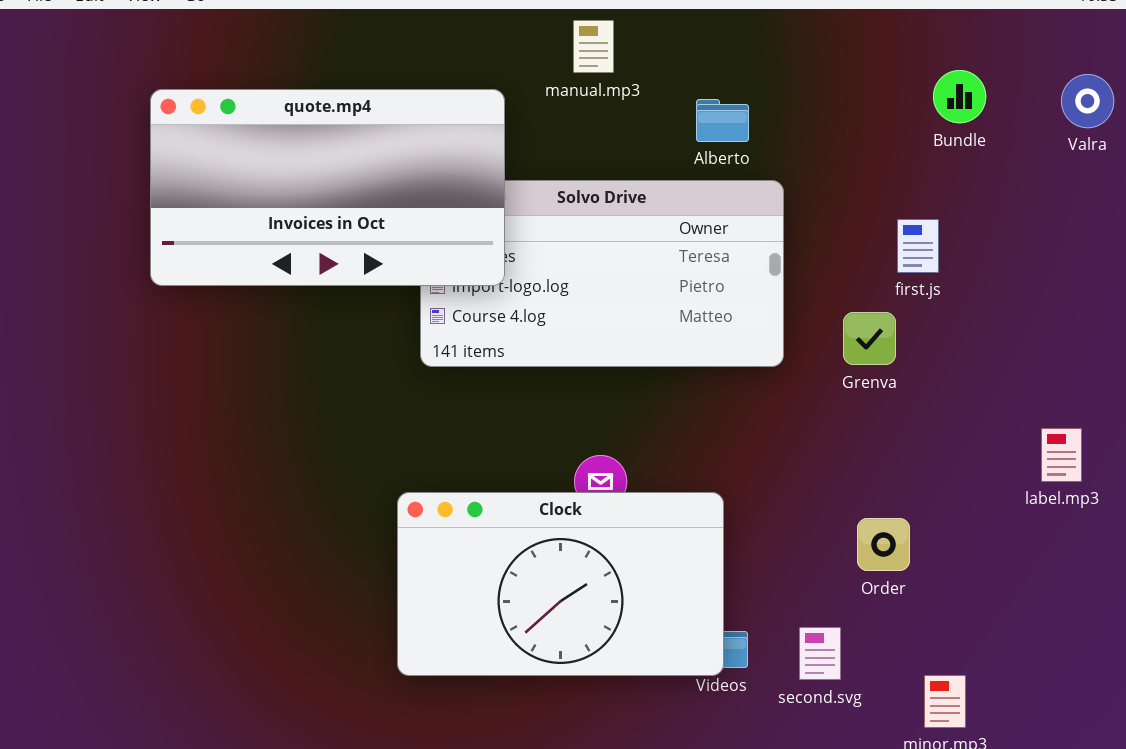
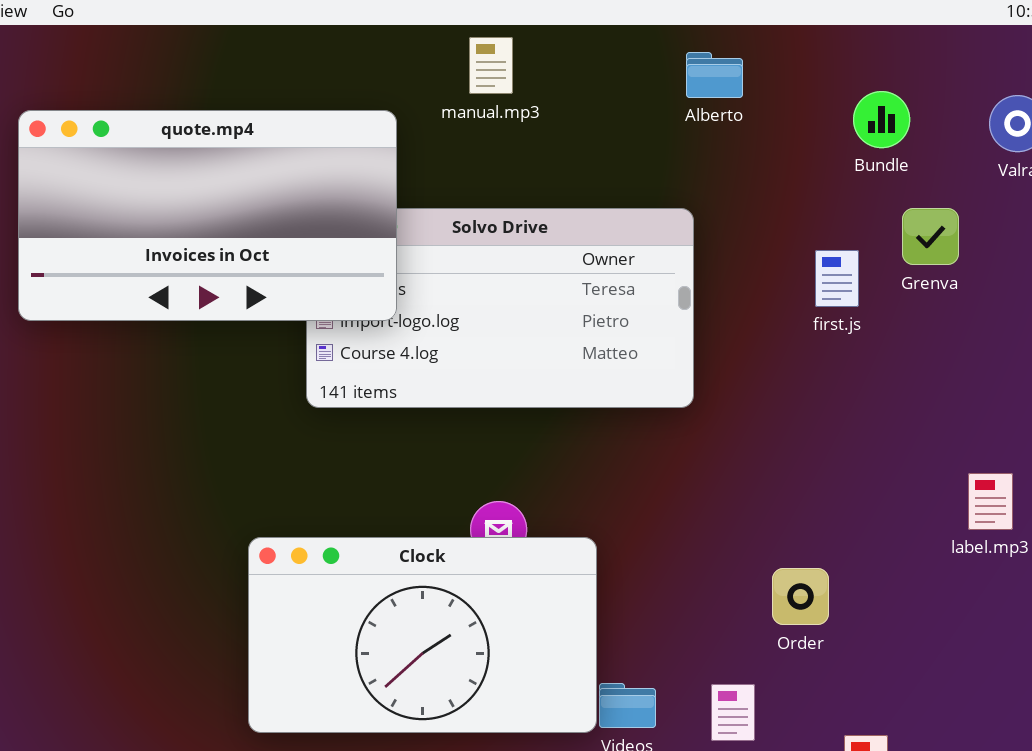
Alberto: [696,99,749,142] -> [686,52,743,98], moved
Grenva: [843,312,896,365] -> [902,208,959,265], moved
Clock: [397,492,724,676] -> [248,537,597,733], moved

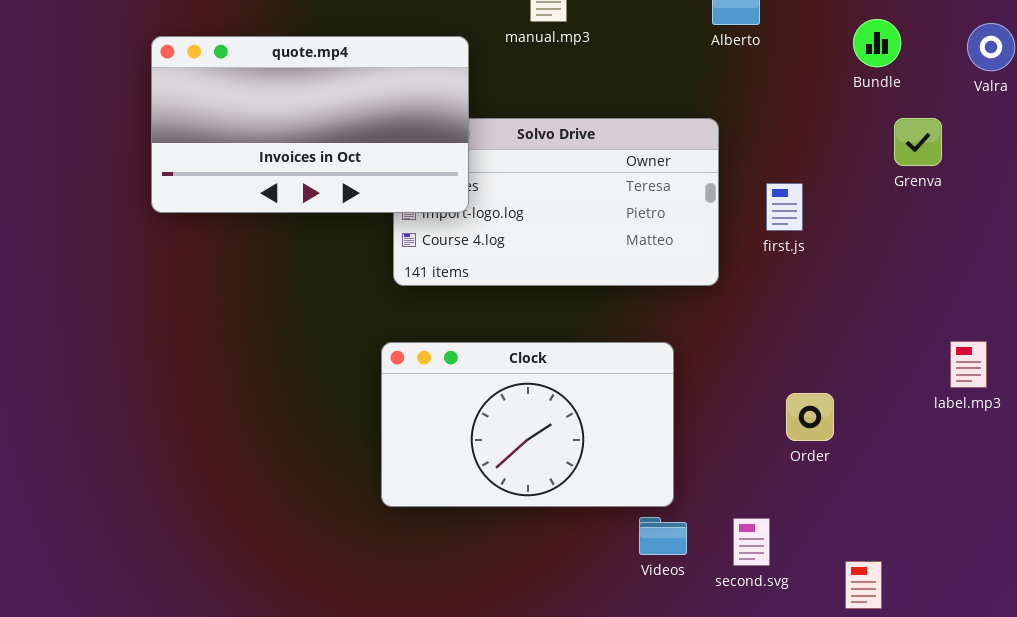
first.js: [815,250,859,307] -> [766,183,803,231], moved
Clock: [248,537,597,733] -> [381,342,674,507], moved
Order: [772,568,829,625] -> [786,393,834,441], moved

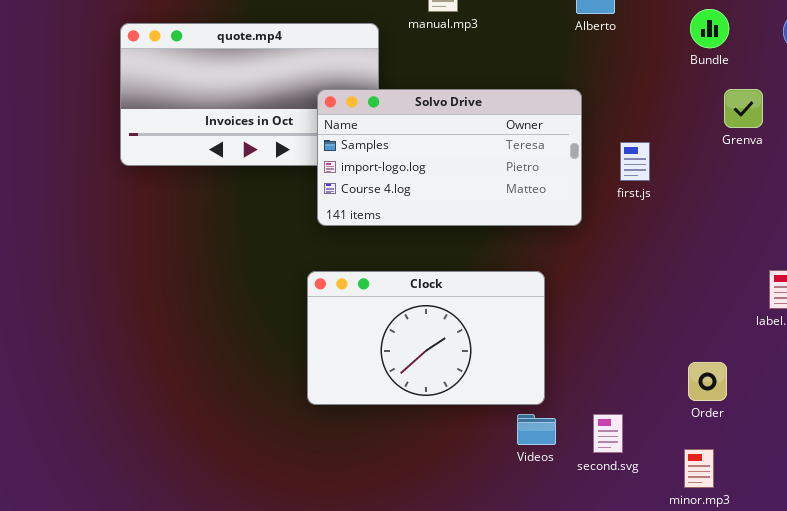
Solvo Drive: [393,118,719,286] -> [317,89,582,226], raised
Order: [786,393,834,441] -> [688,362,727,401], moved

